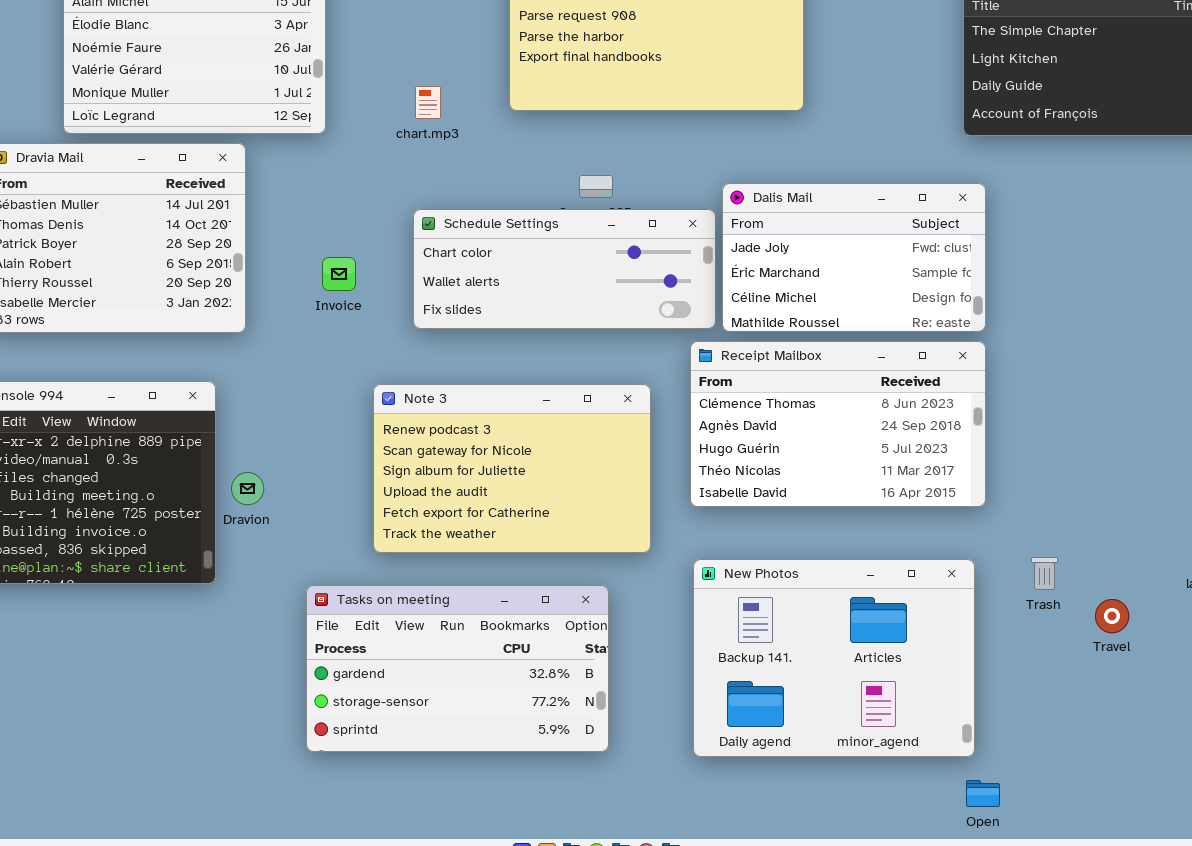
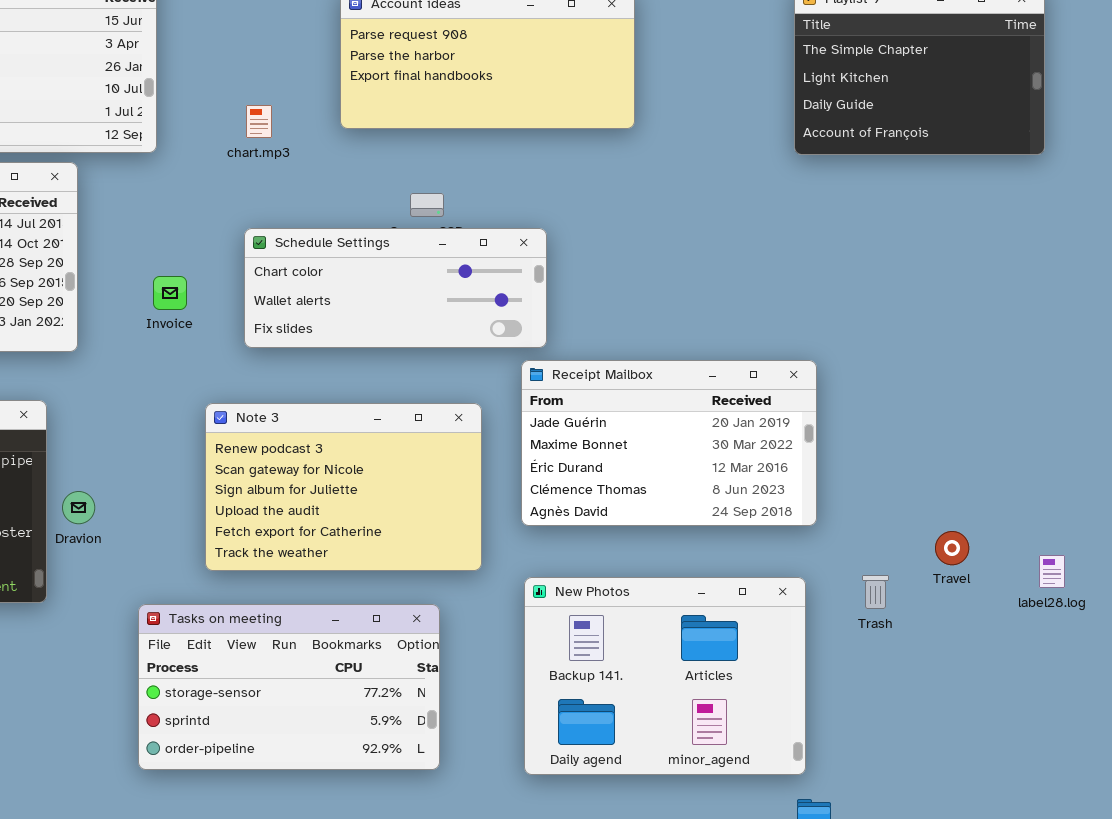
Dalis Mail: [722,183,986,332] -> none, closed
Receipt Mailbox: [690,341,986,507] -> [521,360,817,526], scrolled up 3 rows
Tasks on meeting: [306,585,609,752] -> [138,604,440,770], scrolled down 1 row
Travel: [1095,599,1129,633] -> [935,531,969,565], moved

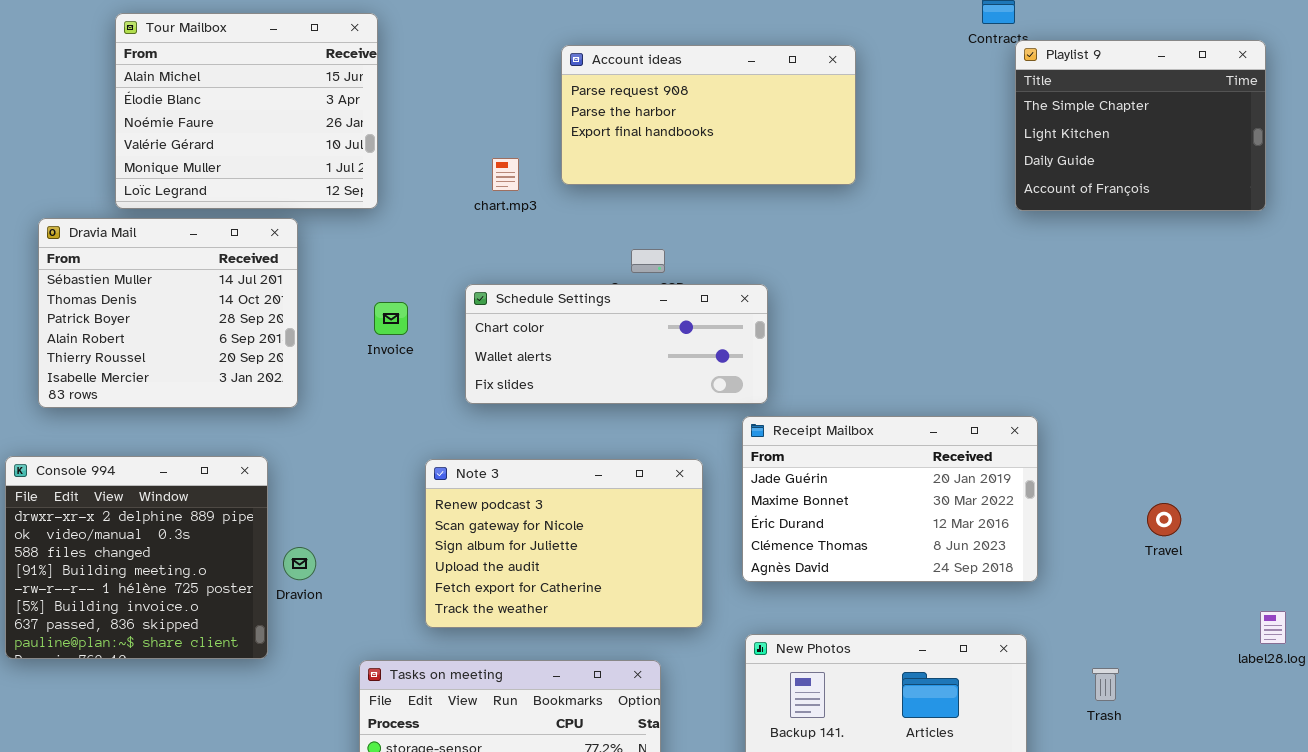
chart.mp3: [246,105,272,138] -> [492,158,519,191], moved
Invoice: [153,276,187,310] -> [374,302,408,335], moved
Travel: [935,531,969,565] -> [1147,503,1181,536], moved
Trash: [862,575,889,609] -> [1092,668,1119,701], moved

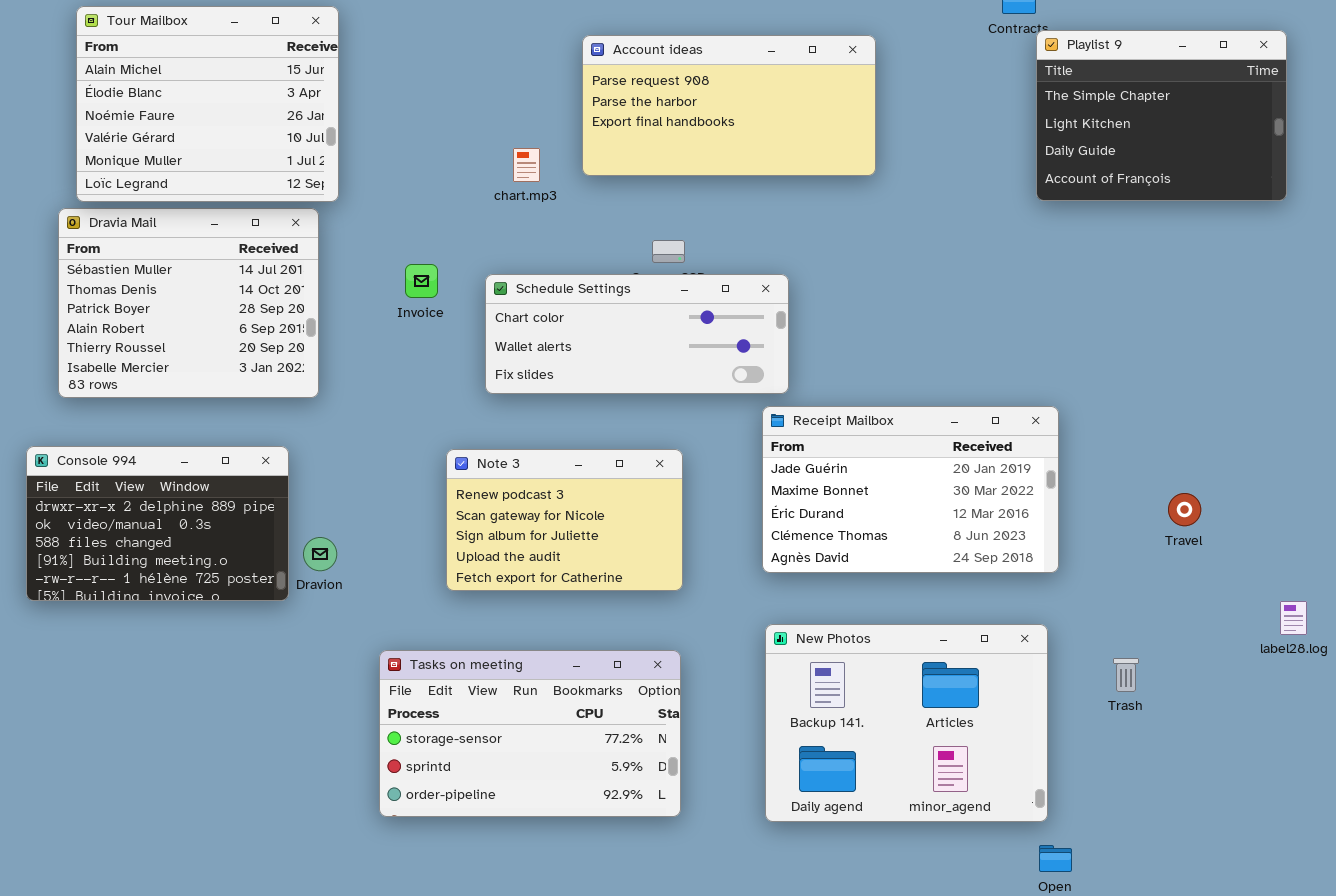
Tour Mailbox: [115,13,378,209] -> [76,6,339,202], moved
Invoice: [374,302,408,335] -> [405,264,438,298], moved
Console 994: [5,456,268,659] -> [26,446,289,601], resized
Note 3: [425,459,703,628] -> [446,449,683,591], resized

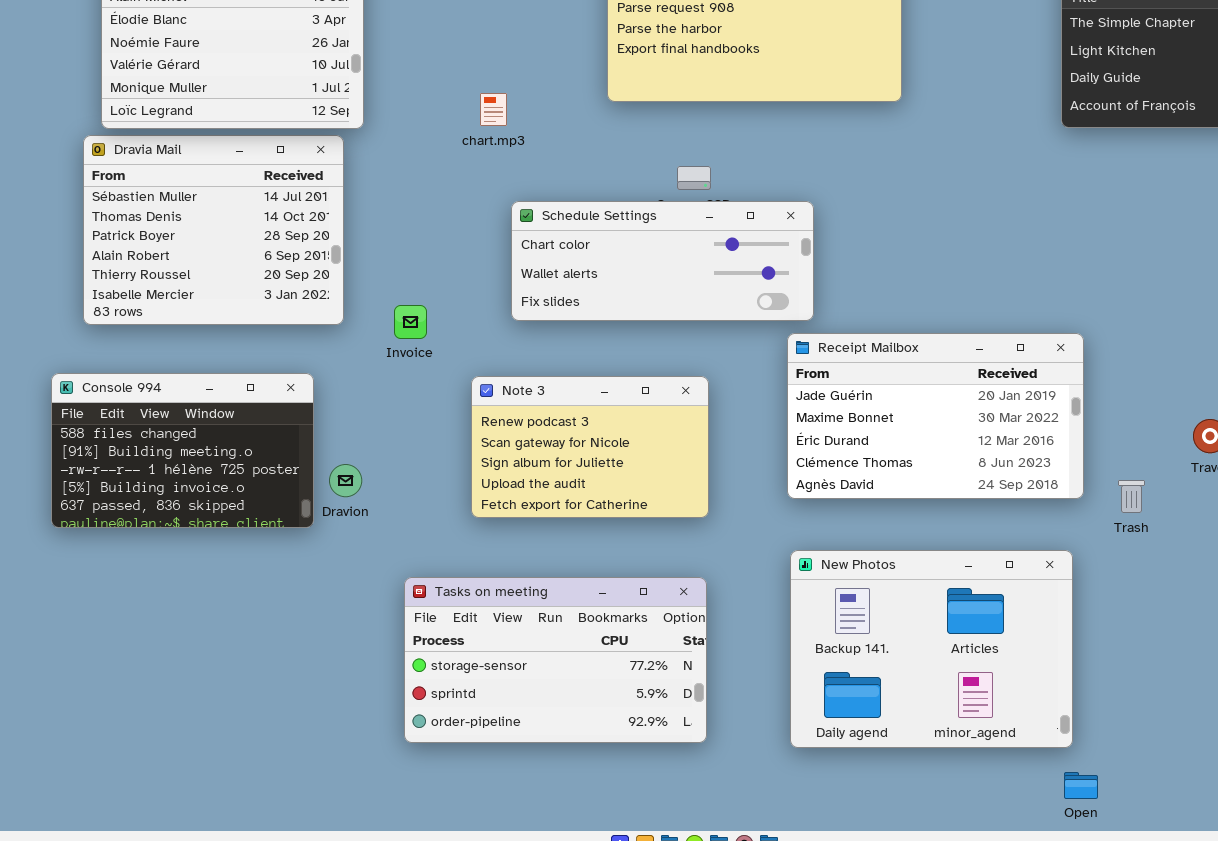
chart.mp3: [513,148,540,182] -> [480,93,507,126], moved
Invoice: [405,264,438,298] -> [394,305,427,339], moved
Console 994: [26,446,289,601] -> [51,373,314,528], scrolled down 2 rows
Trash: [1113,658,1139,692] -> [1118,480,1145,513], moved

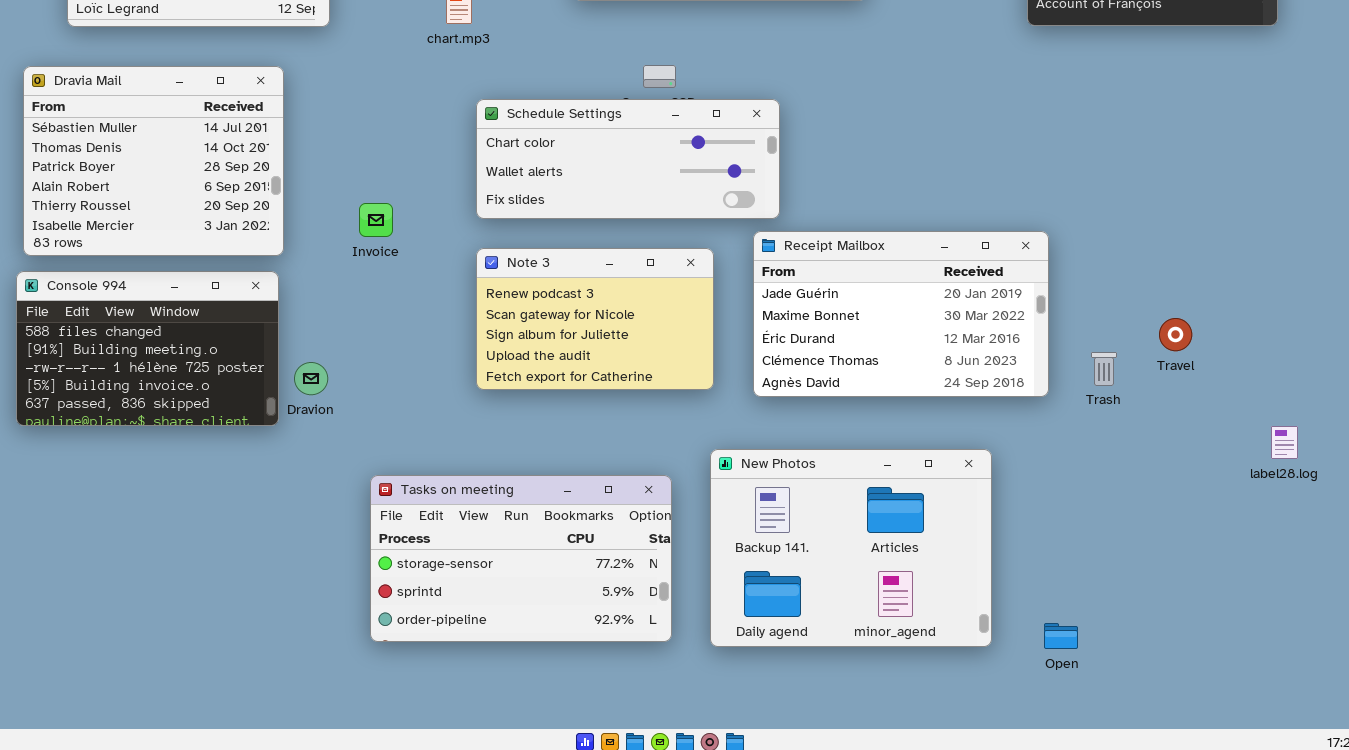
Dravia Mail: [83,135,344,325] -> [23,66,284,256], moved
Note 3: [471,376,709,518] -> [476,248,714,390], moved
Trash: [1118,480,1145,513] -> [1091,352,1117,386], moved
New Photos: [790,550,1073,748] -> [710,449,992,647], moved
Open: [1064,772,1098,799] -> [1044,623,1078,649], moved

